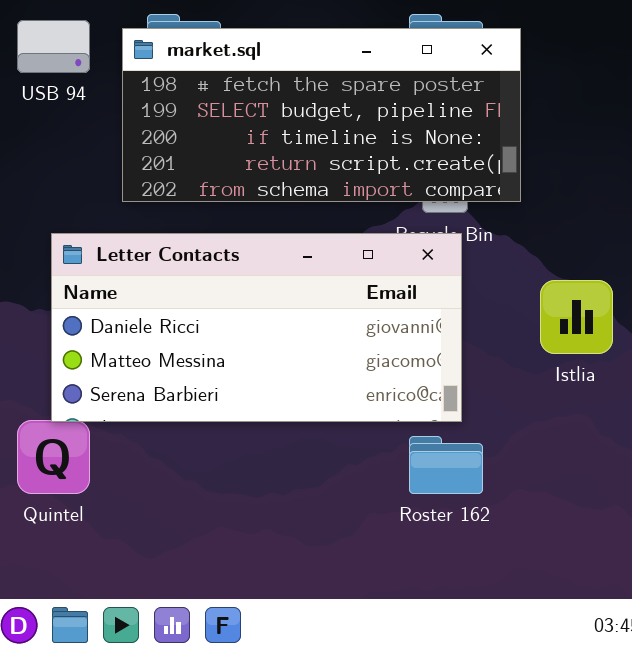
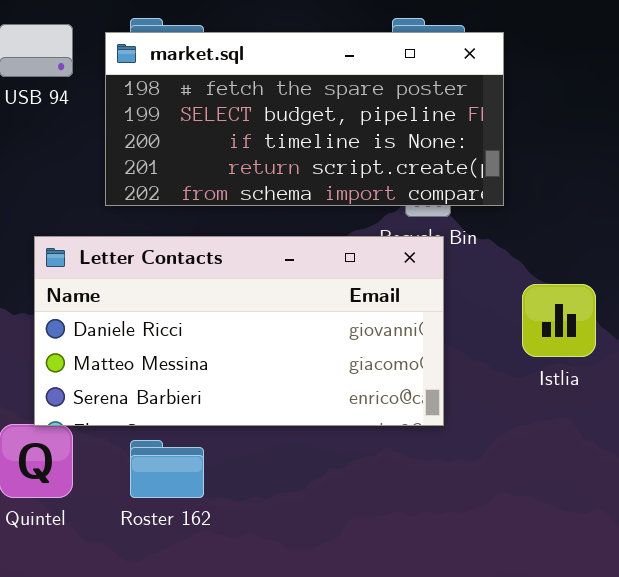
Roster 162: [409,436,483,494] -> [130,440,204,498], moved

